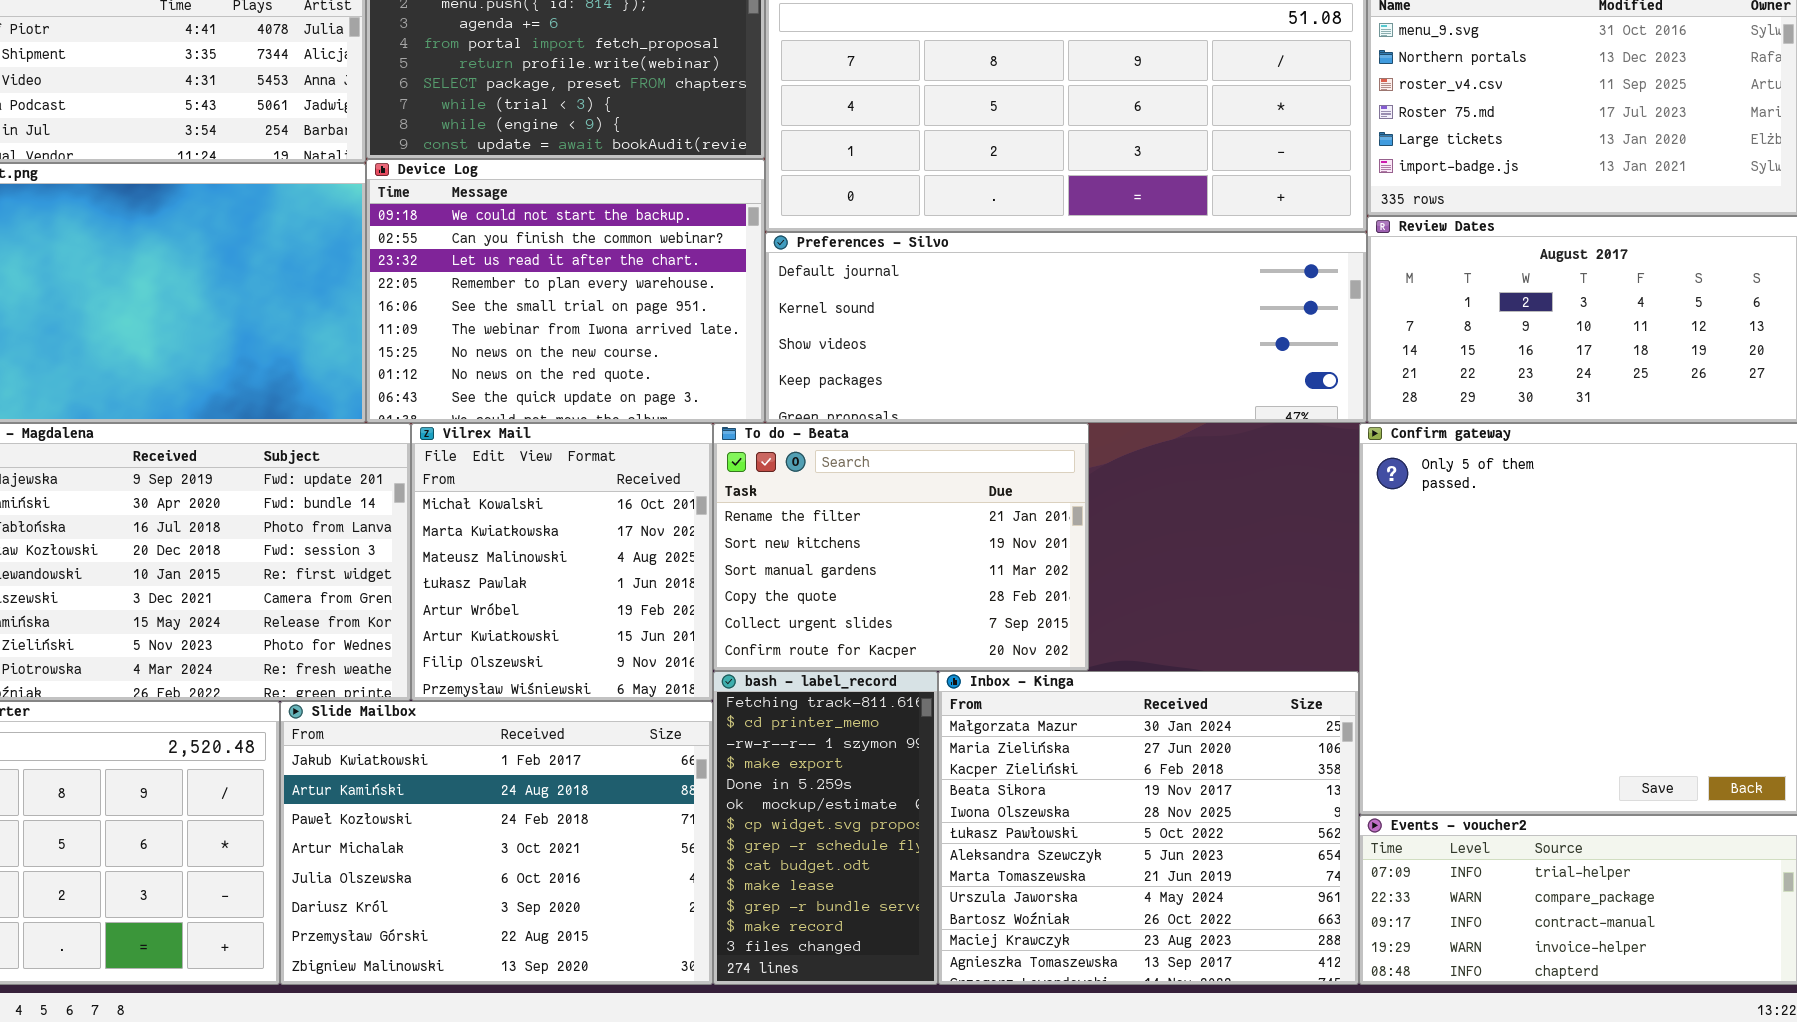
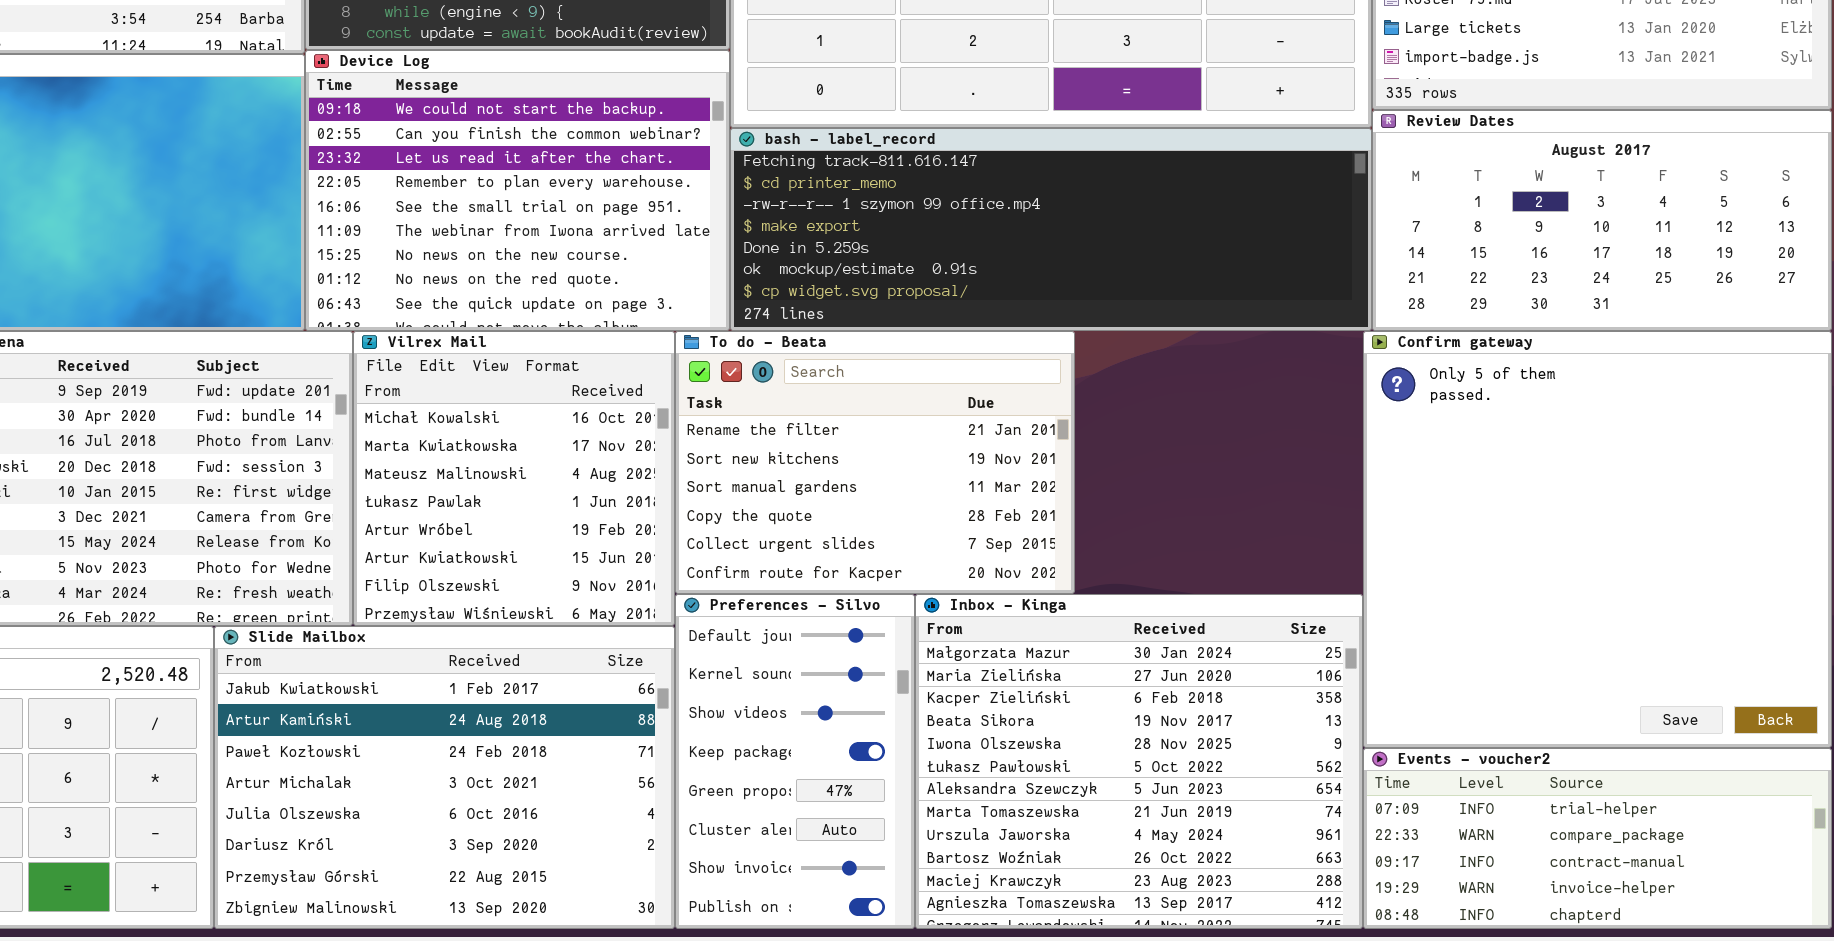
Preferences - Silvo: [765,232,1367,423] -> [675,594,915,929], moved, resized
bash - label_record: [713,671,938,985] -> [730,128,1372,331], moved, resized

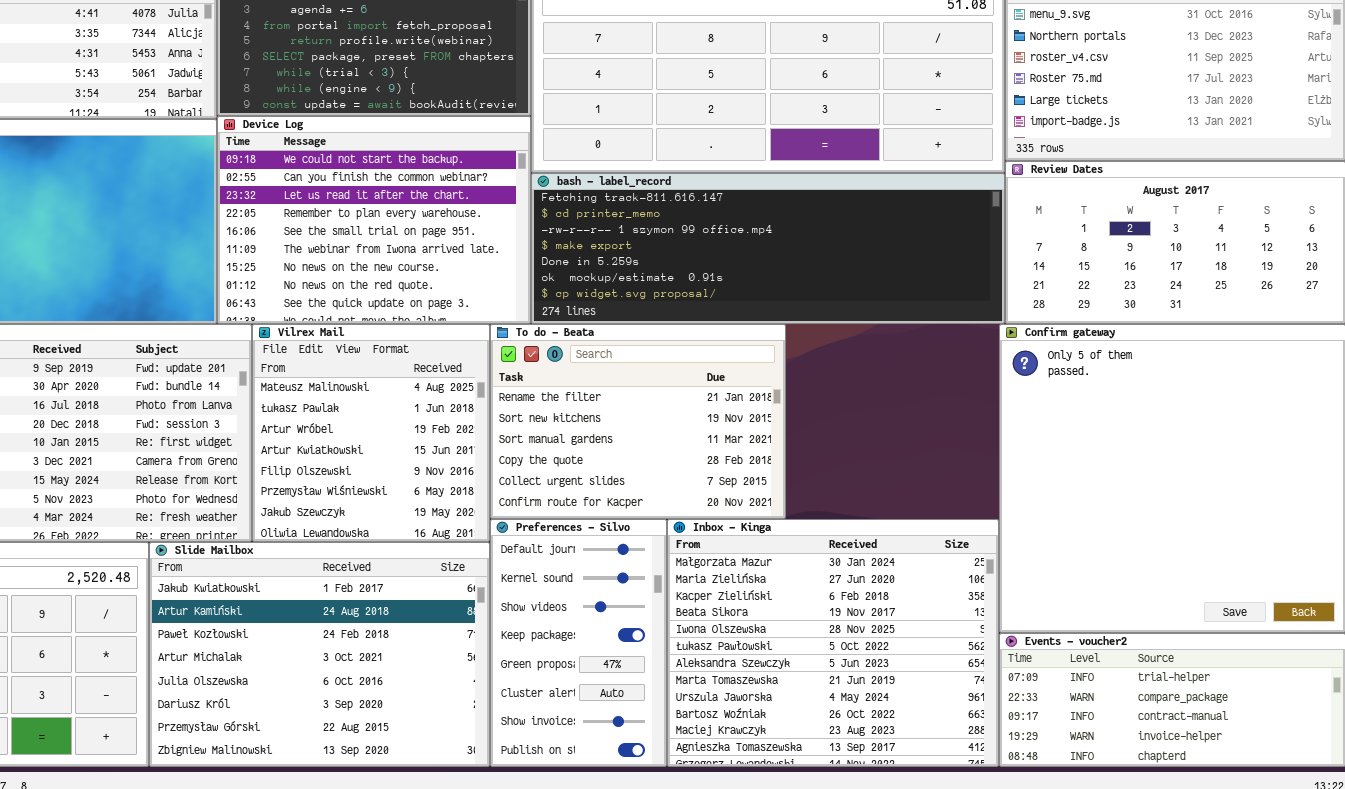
Vilrex Mail: [353,331,675,626] -> [252,324,490,542], scrolled down 2 rows

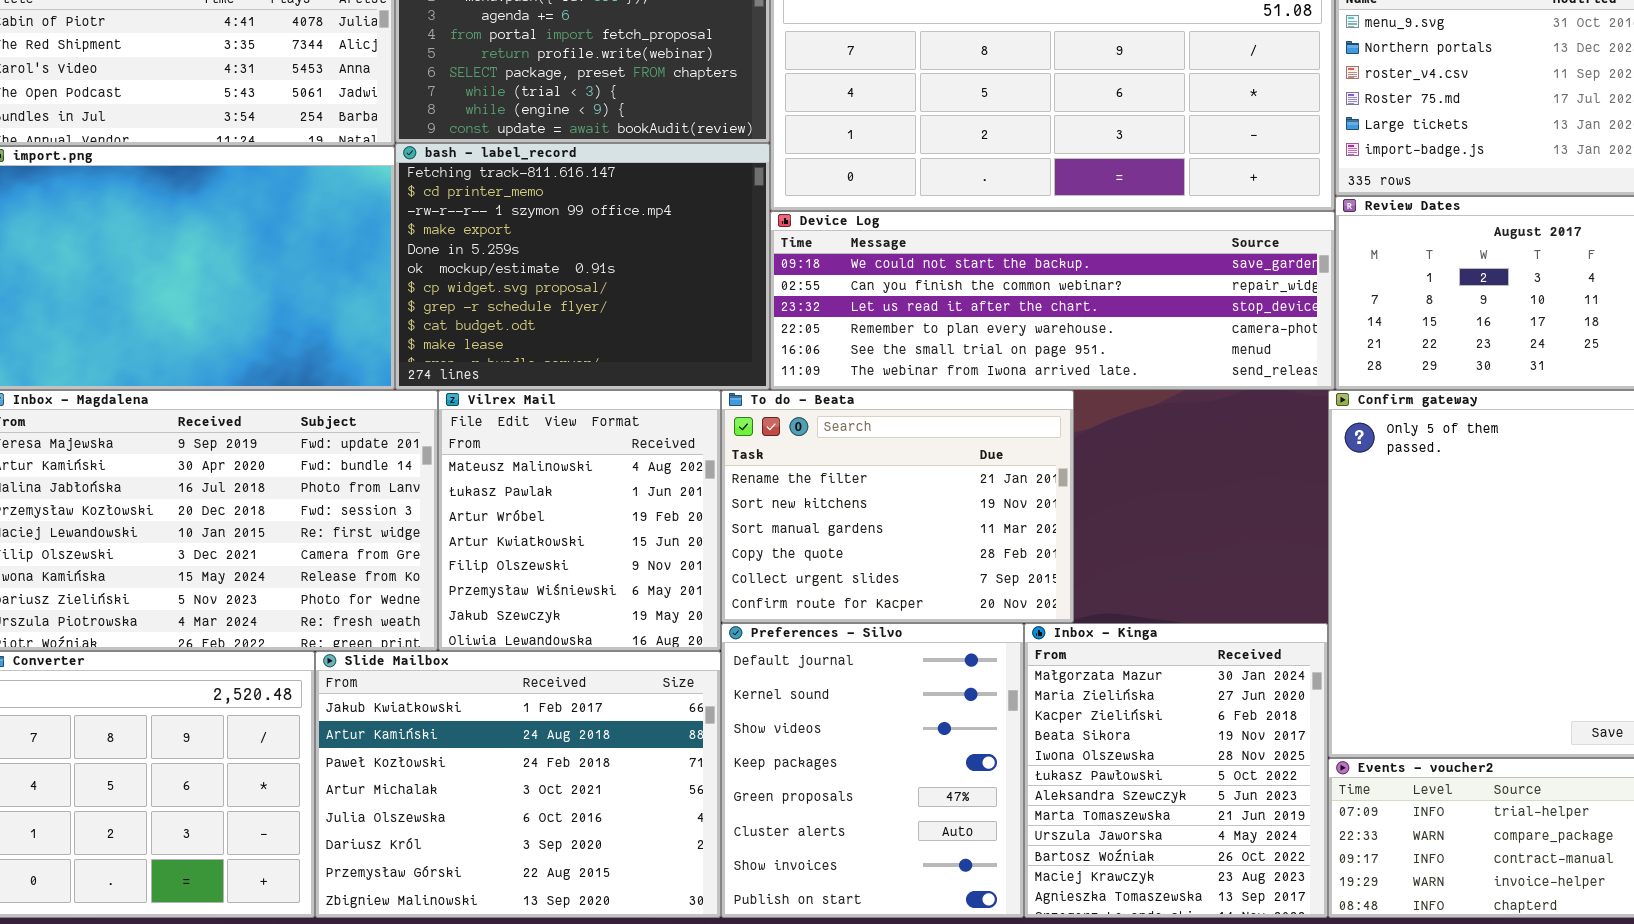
Device Log: [217,116,531,324] -> [770,211,1335,390], moved, resized
bash - label_record: [531,173,1005,324] -> [395,143,770,390], moved, resized
Preferences - Silvo: [490,519,667,767] -> [721,623,1024,918], resized
Inbox - Kinga: [667,519,999,767] -> [1024,623,1328,918], resized

